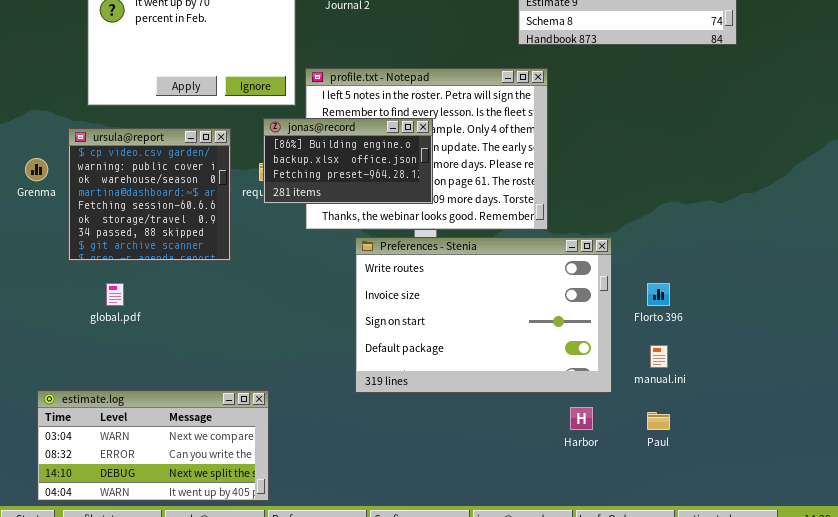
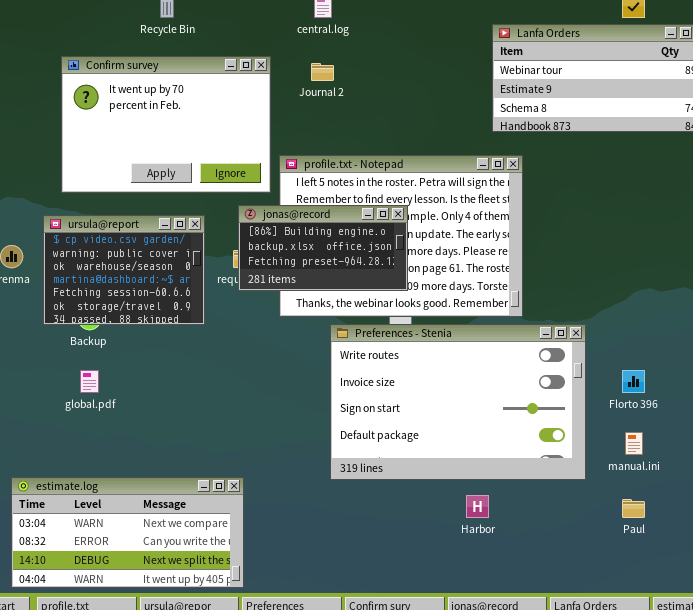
ursula@report: [68,128,231,261] -> [43,215,205,325], resized
Harbor: [570,407,593,430] -> [466,495,489,518], moved

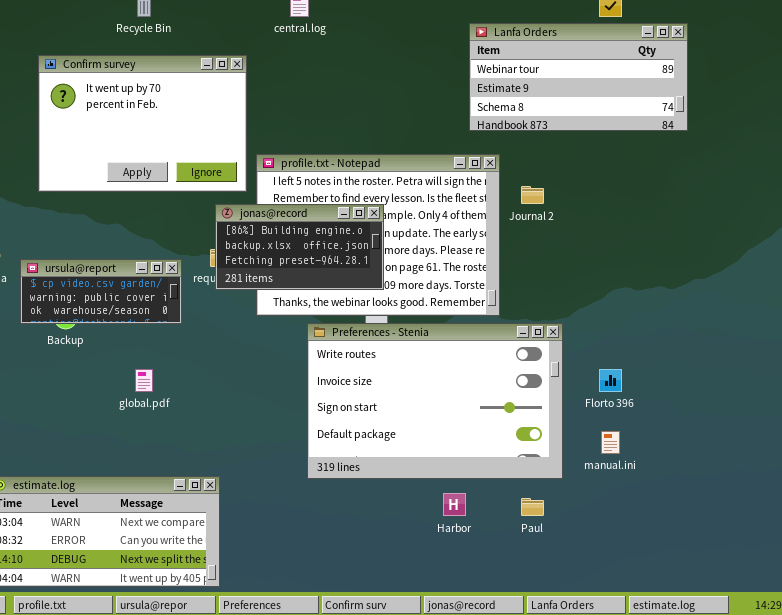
Journal 2: [311,63,334,81] -> [521,186,544,204], moved
ursula@report: [43,215,205,325] -> [20,259,182,324], resized
global.pdf: [80,370,99,393] -> [135,369,153,392], moved
Paul: [622,499,645,518] -> [521,498,544,516], moved

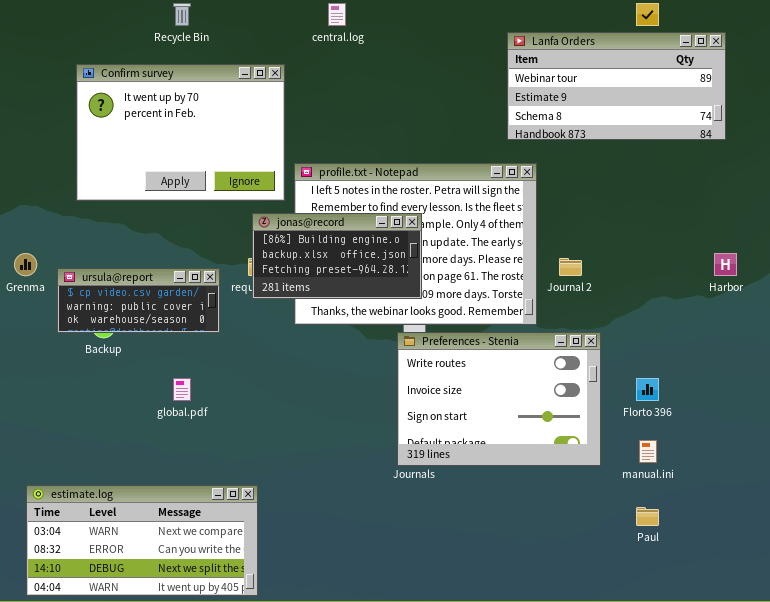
Journal 2: [521,186,544,204] -> [559,258,582,276], moved
Preferences - Stenia: [307,323,563,479] -> [397,332,601,466], resized
Harbor: [443,493,466,516] -> [714,253,737,276], moved
Paul: [521,498,544,516] -> [636,507,659,526], moved

